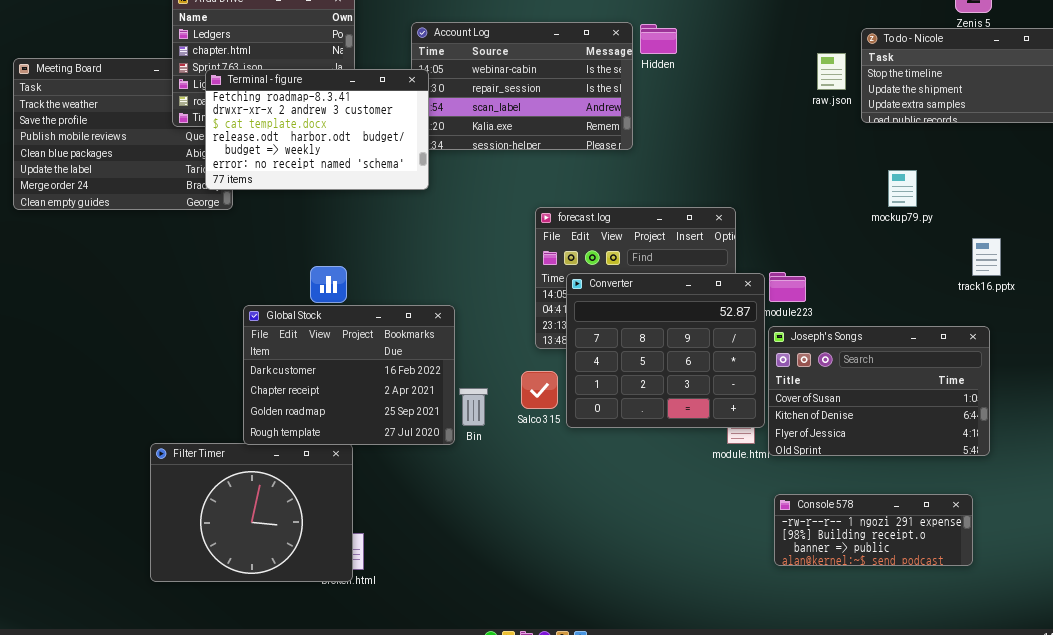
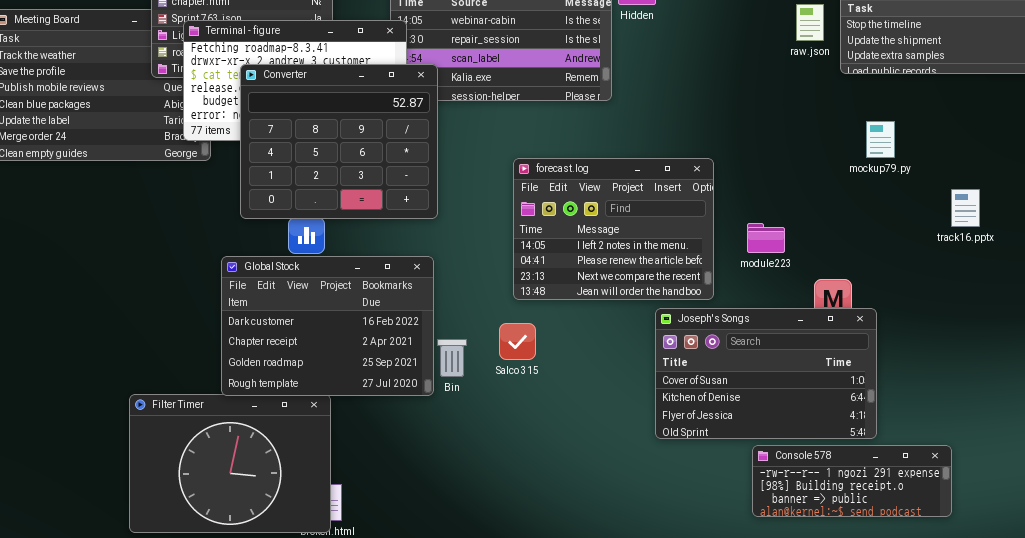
Converter: [566,273,765,428] -> [240,64,438,219], moved
Joseph's Songs: [768,326,990,456] -> [655,308,877,439], moved

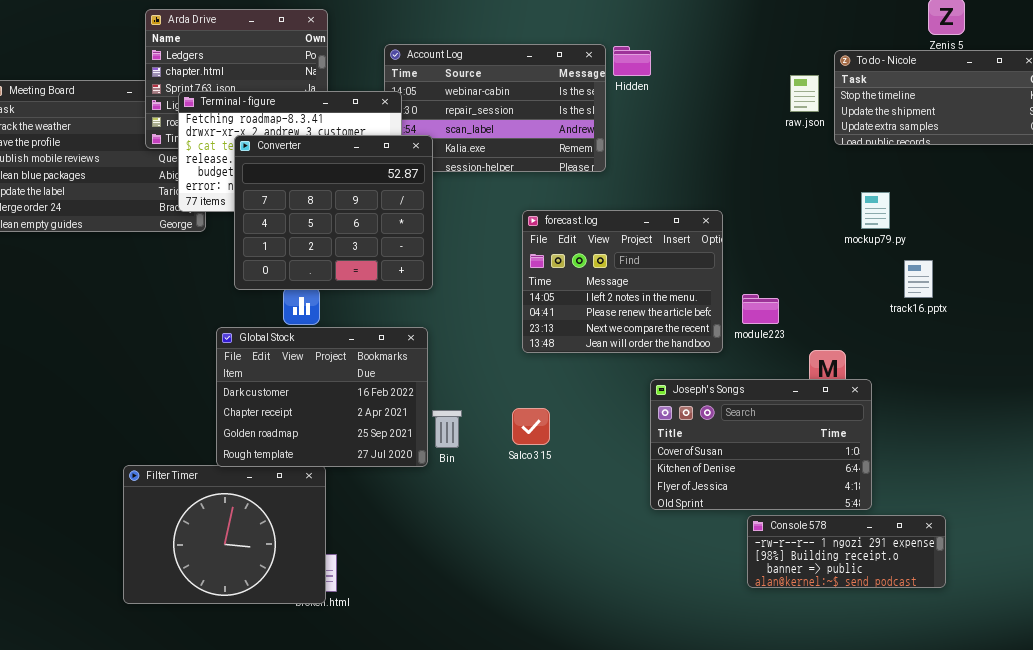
forecast.log: [513,158,714,300] -> [522,210,723,353], moved
track16.pptx: [951,189,980,227] -> [904,260,933,298], moved
Salco 315: [499,323,536,360] -> [512,408,550,445], moved

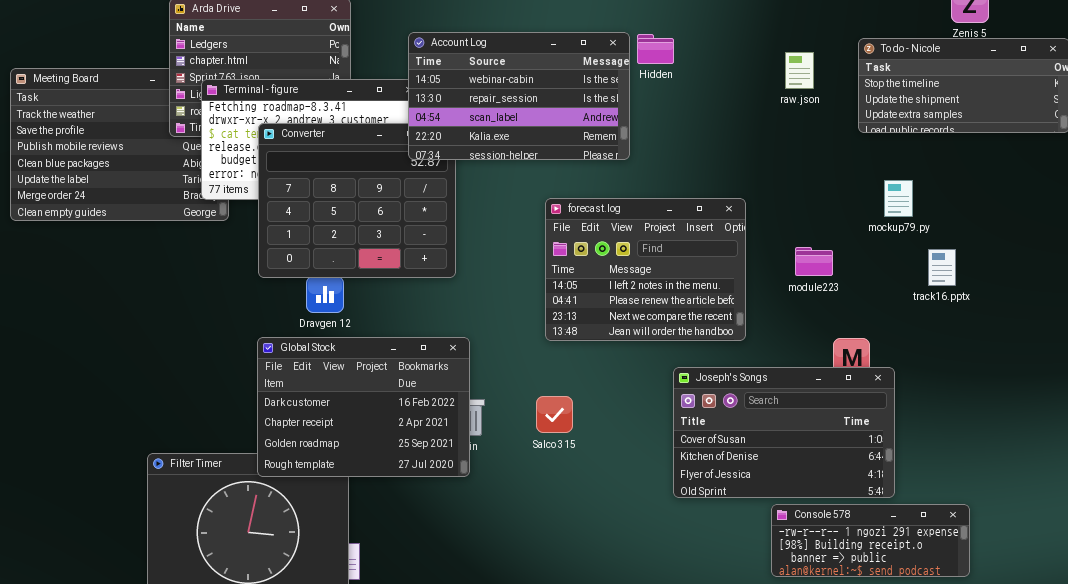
Account Log: [384,44,606,172] -> [408,32,630,160], raised
raw.json: [790,75,819,112] -> [785,52,814,89], moved
module223: [742,294,779,324] -> [795,247,833,276], moved
Global Stock: [216,327,428,467] -> [257,337,470,477], moved

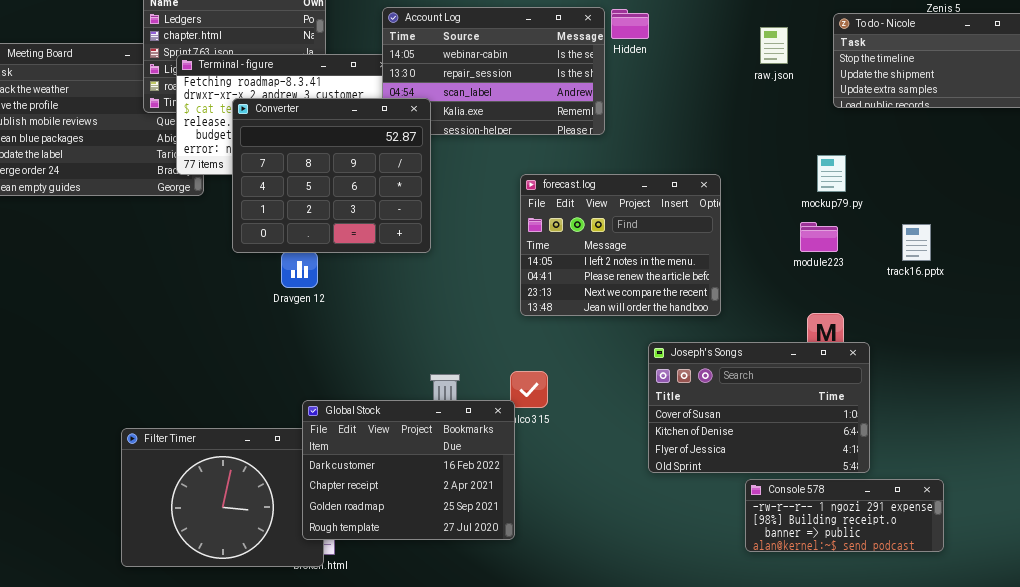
Converter: [258,123,456,278] -> [232,98,431,253], raised
mockup79.py: [884,180,913,217] -> [817,155,846,192], moved
module223: [795,247,833,276] -> [800,222,838,252], moved
Global Stock: [257,337,470,477] -> [302,400,515,540], moved

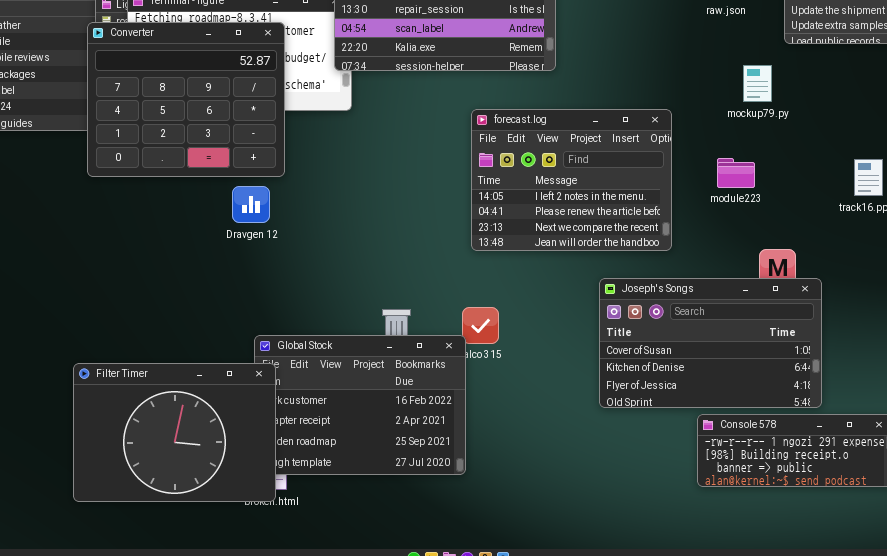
Converter: [232,98,431,253] -> [87,22,285,177], moved
mockup79.py: [817,155,846,192] -> [743,65,772,102], moved
module223: [800,222,838,252] -> [717,158,755,188], moved
Filter Timer: [121,428,324,567] -> [73,363,276,502], raised

